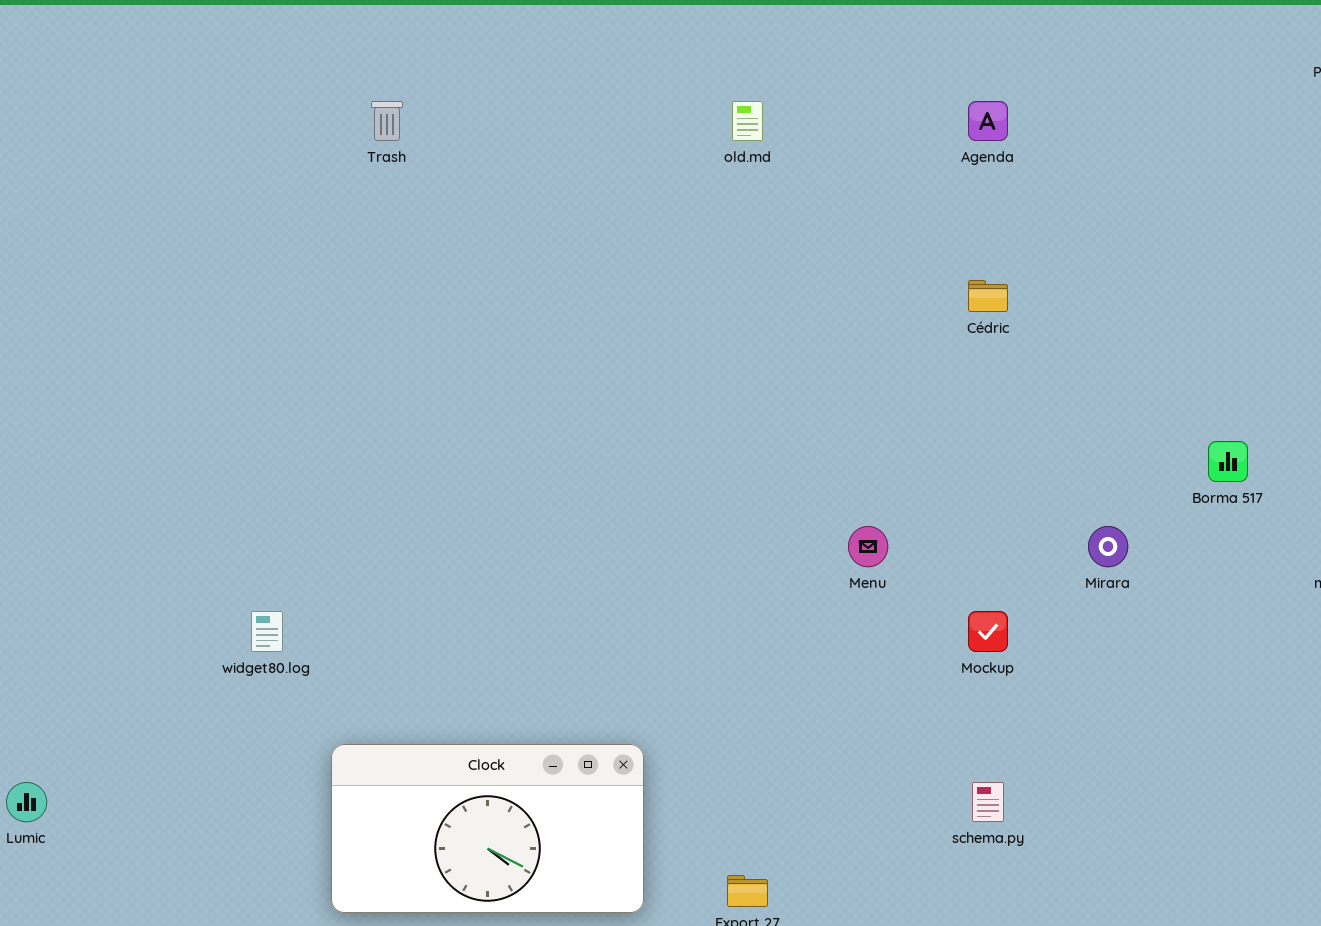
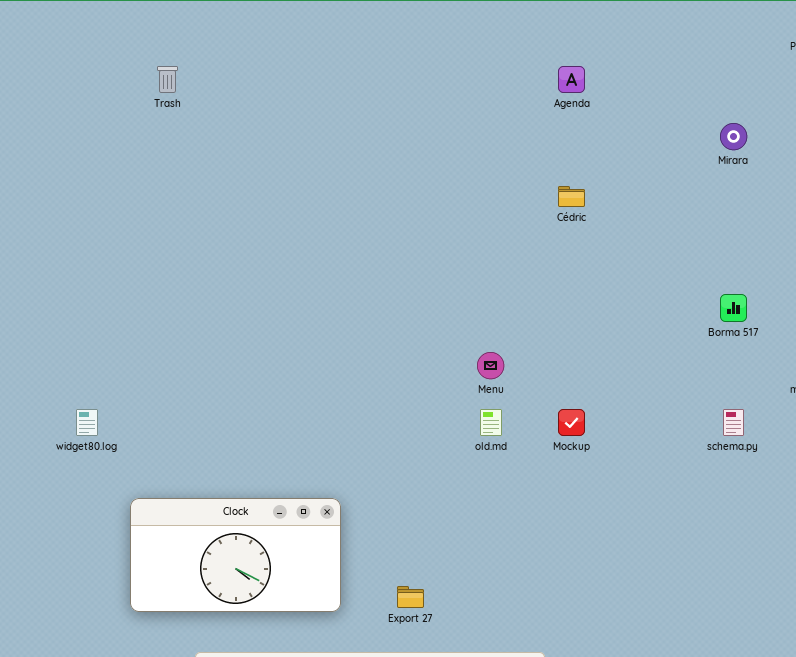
old.md: [732,101,763,141] -> [480,409,502,436], moved
Mirara: [1088,526,1128,567] -> [720,123,747,150], moved
schema.py: [972,782,1004,822] -> [723,409,744,436], moved

